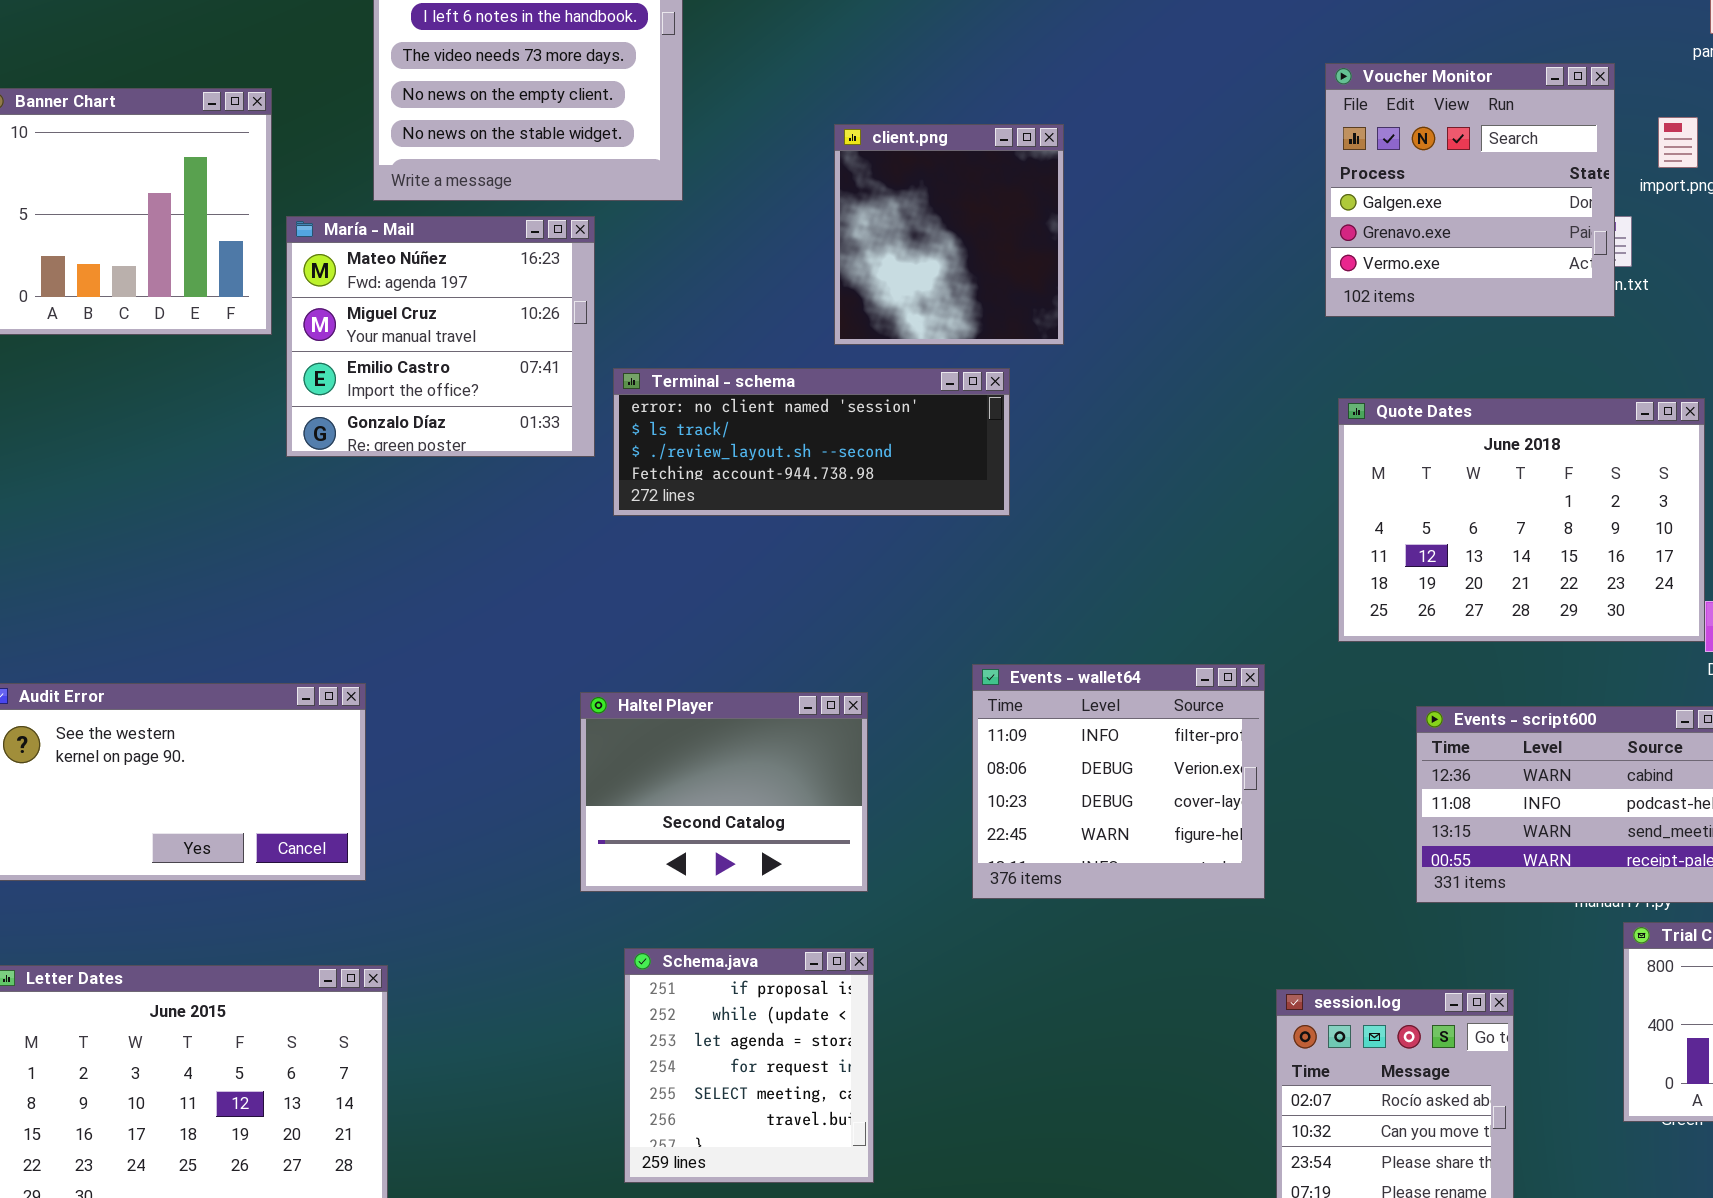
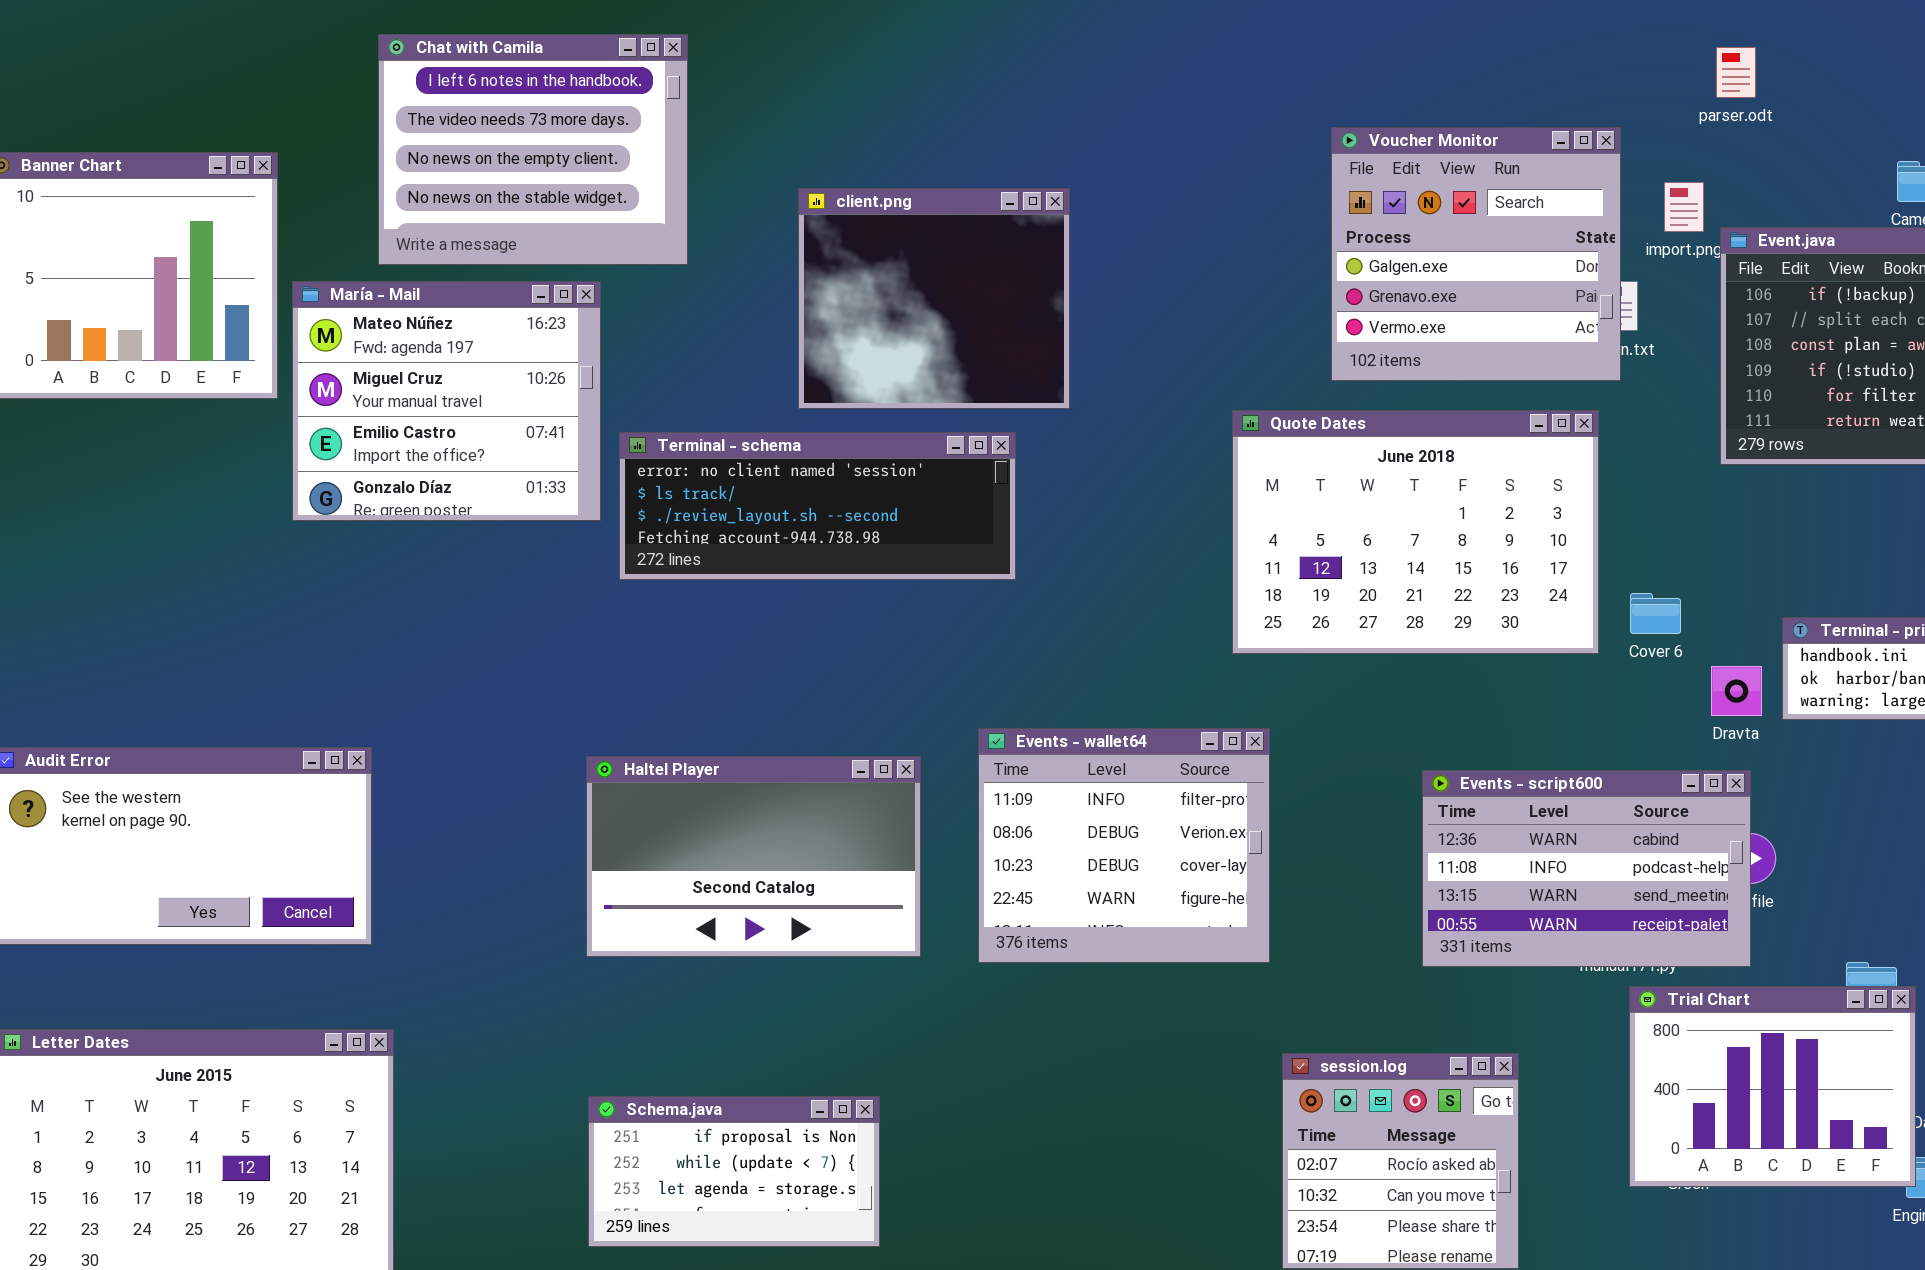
client.png: [834,124,1064,345] -> [798,188,1070,409], resized
Quote Dates: [1338,398,1705,642] -> [1232,410,1599,654], moved
Haltel Player: [580,692,868,892] -> [586,756,921,957], resized
Schema.java: [624,948,874,1183] -> [588,1096,880,1247], resized

